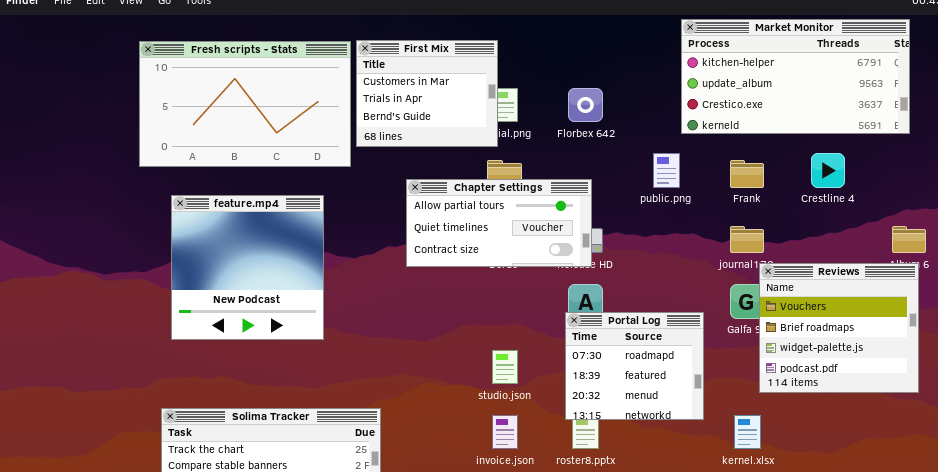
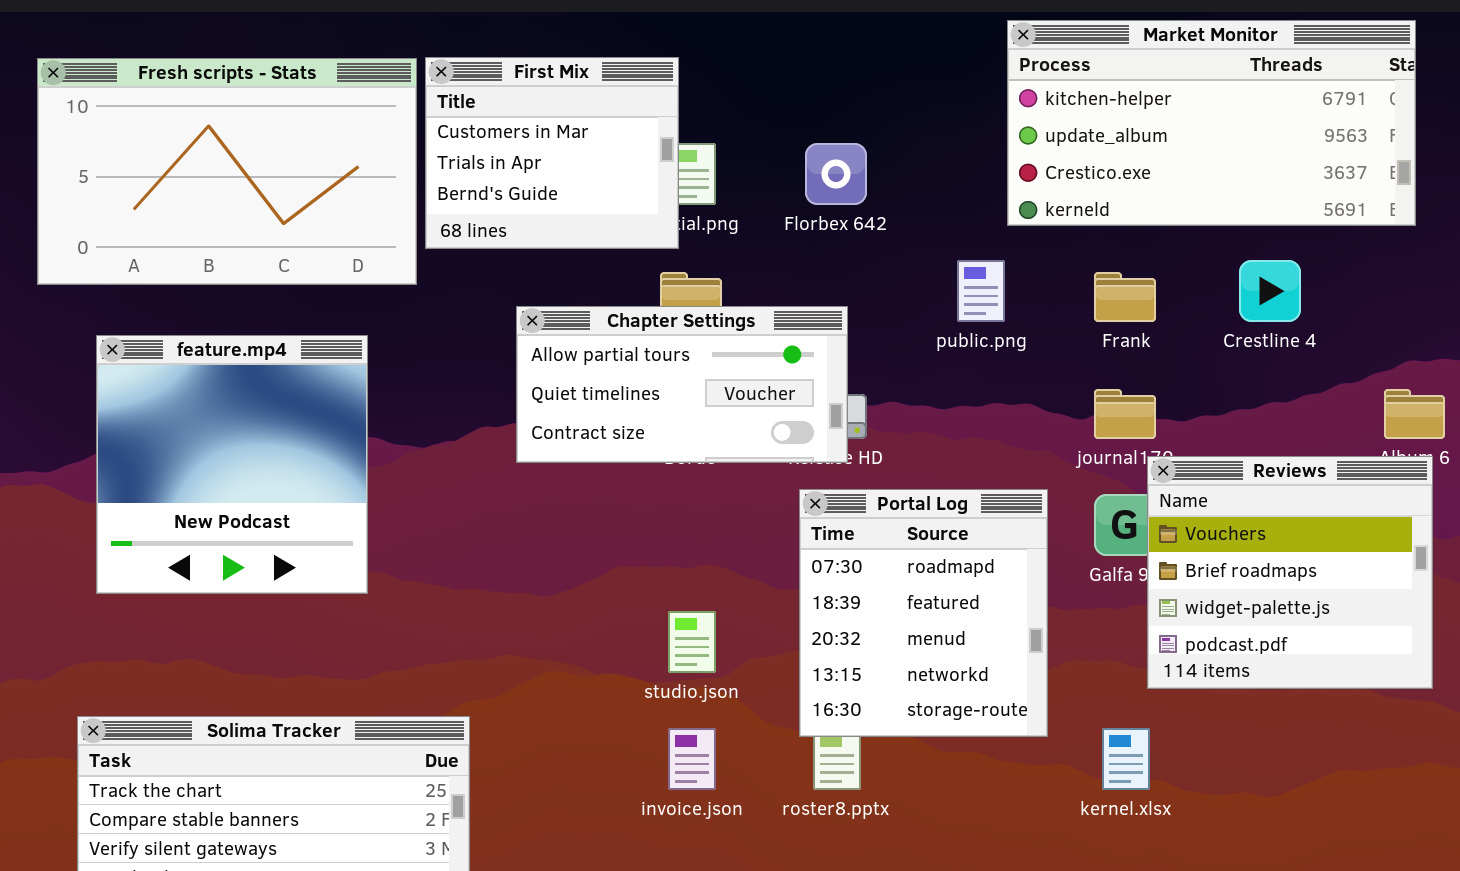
Portal Log: [565,312,704,420] -> [799,489,1048,737], resized

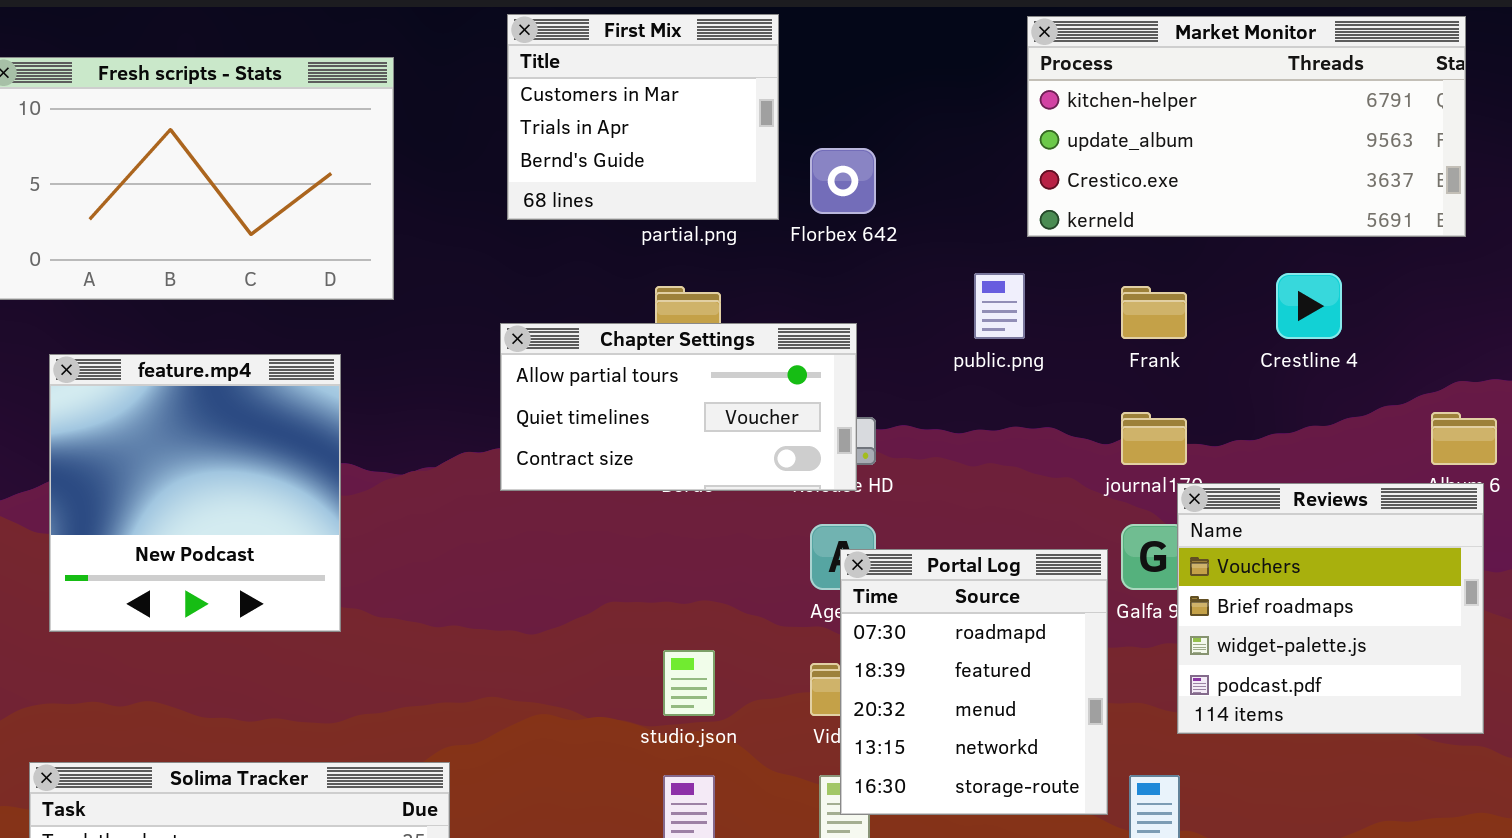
First Mix: [425,57,679,249] -> [507,14,779,220], moved
Portal Log: [799,489,1048,737] -> [840,549,1108,815], moved

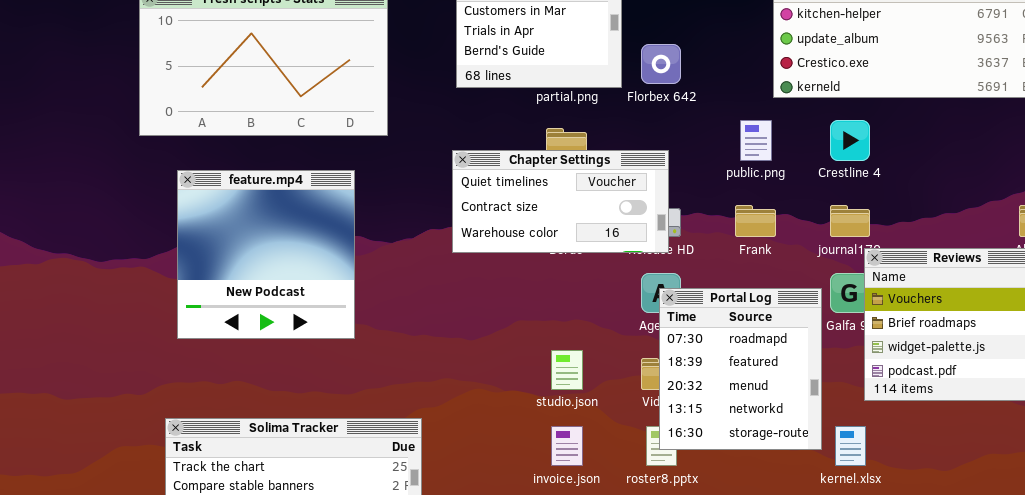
Crestline 4: [1276,273,1342,339] -> [830,120,870,161], moved
Frank: [1121,286,1187,339] -> [735,205,776,237], moved
Chapter Settings: [500,323,857,491] -> [452,150,669,253], scrolled down 1 row

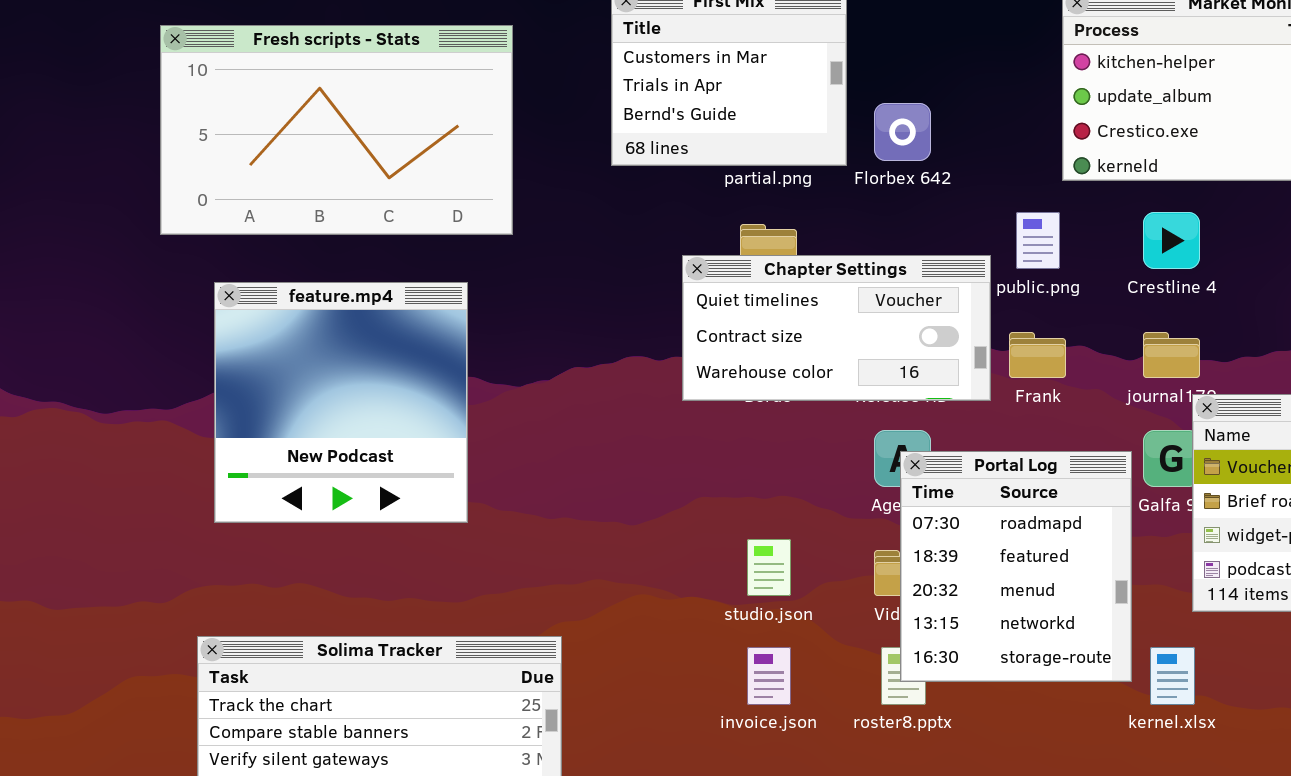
Chapter Settings: [452,150,669,253] -> [682,255,991,401], moved

